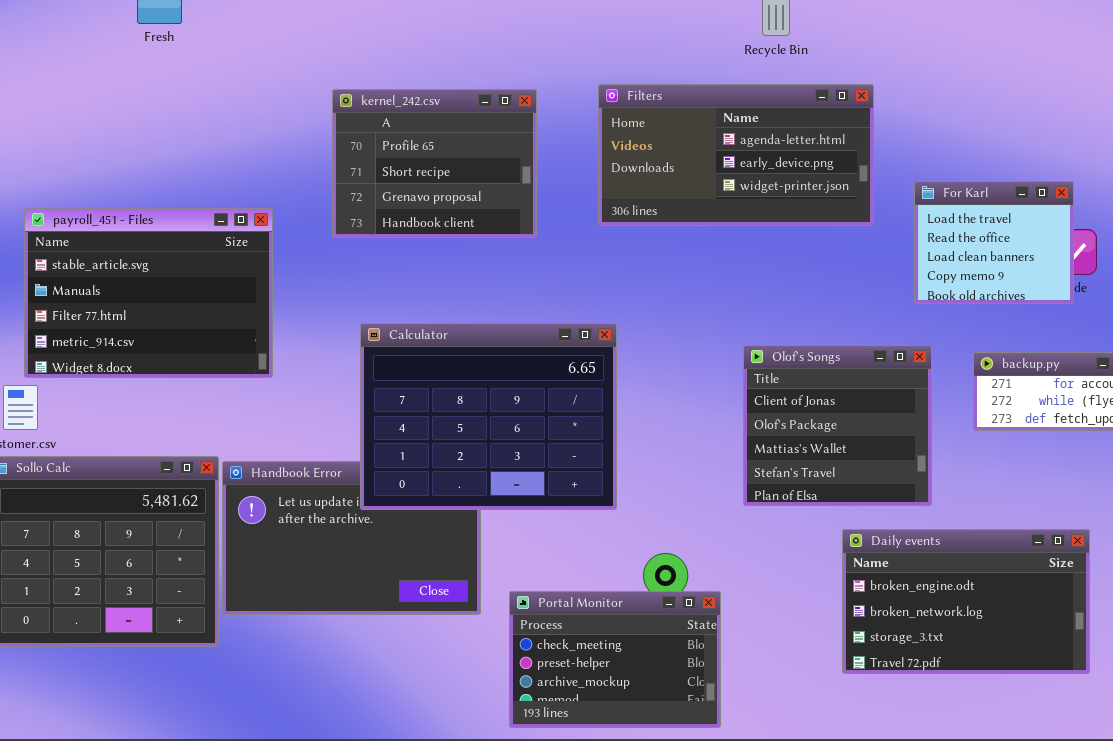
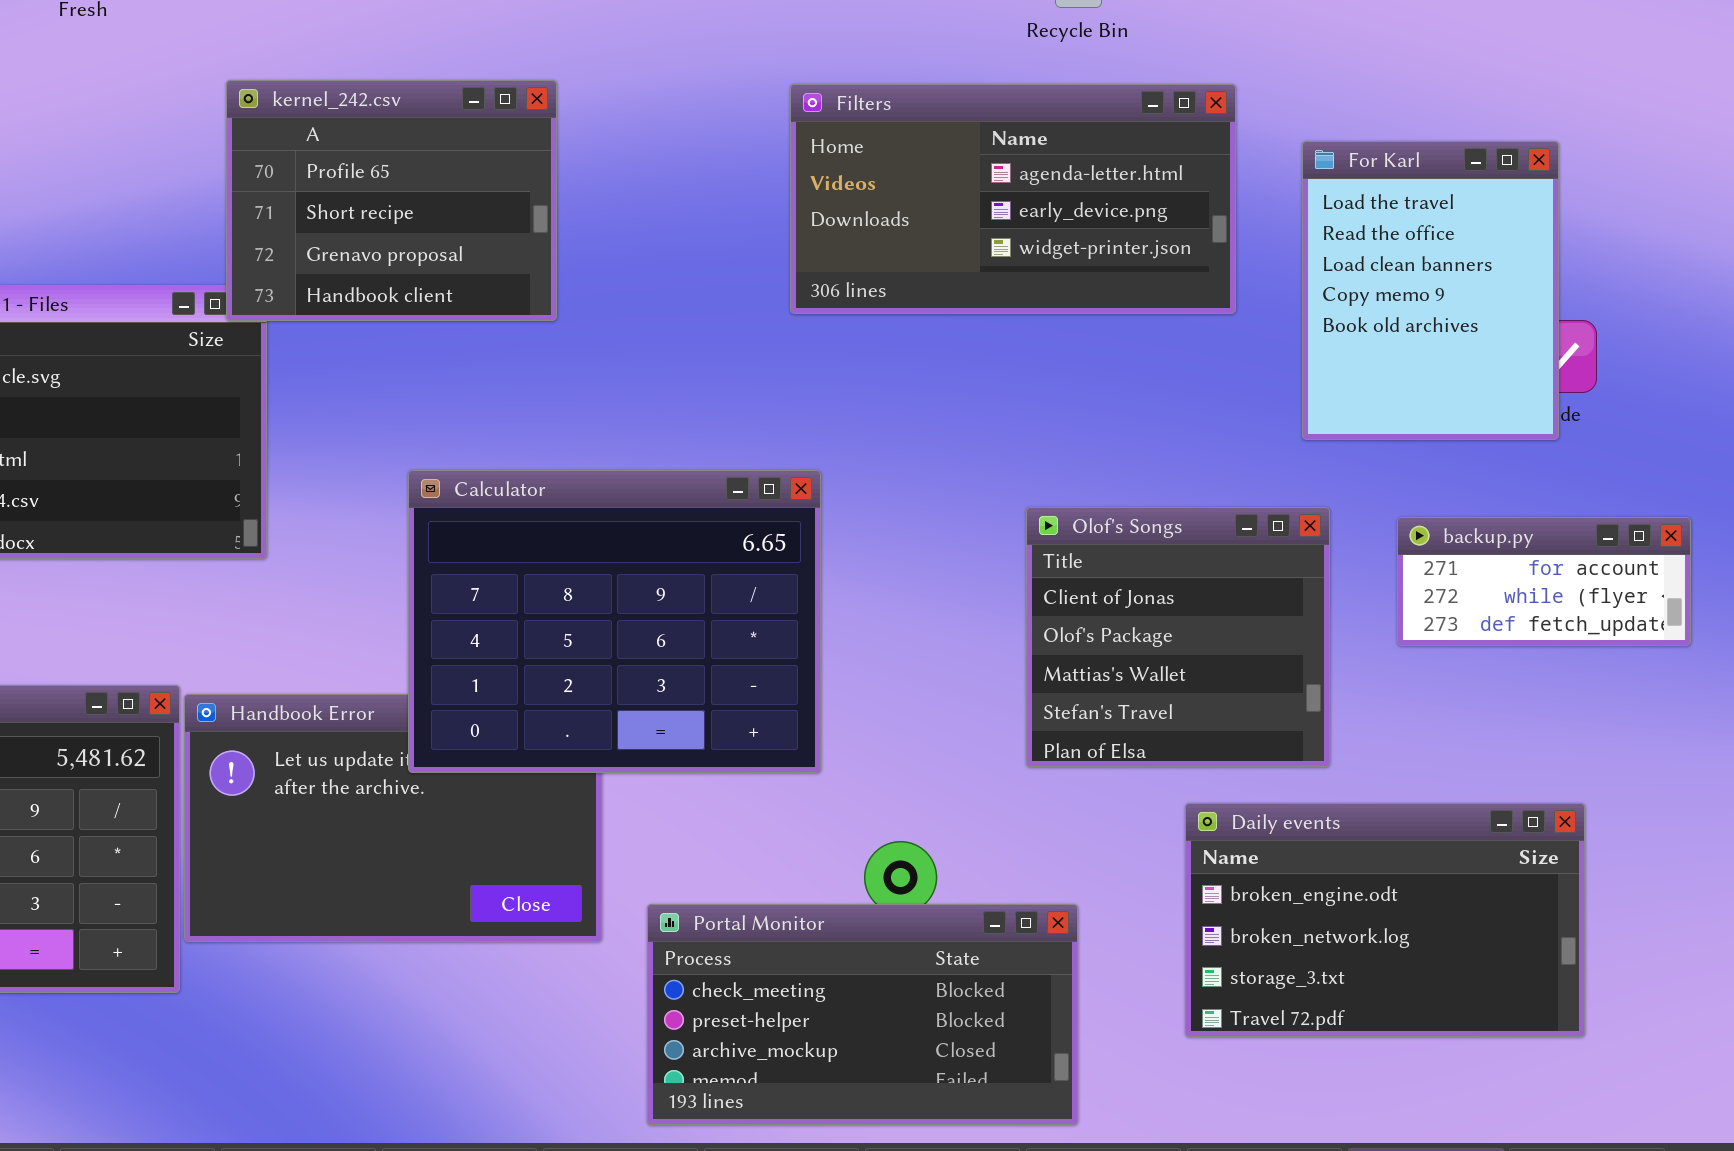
kernel_242.csv: [332,89,537,238] -> [226,80,557,321], moved
For Karl: [914,181,1074,304] -> [1302,141,1559,440], resized
Portal Monitor: [509,591,721,728] -> [647,904,1078,1125], resized

